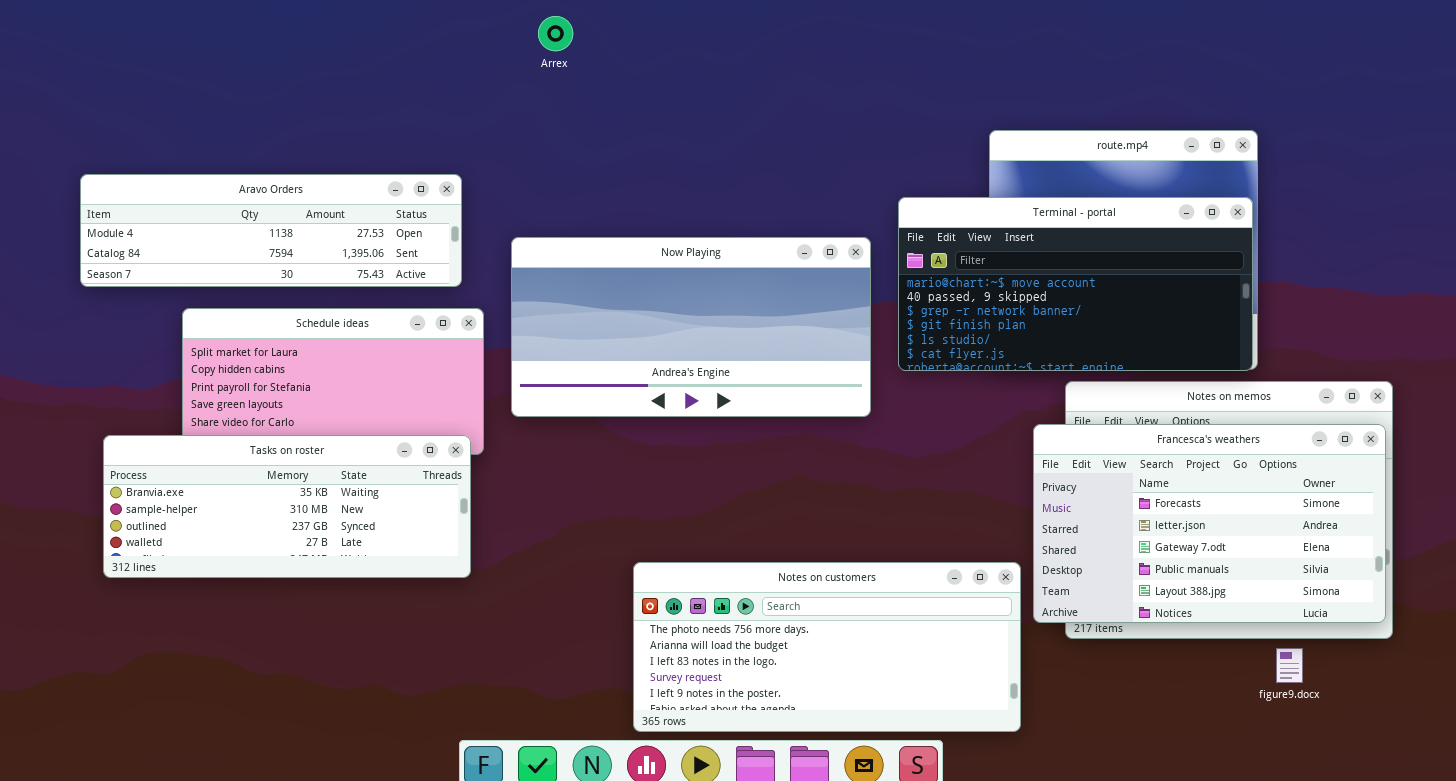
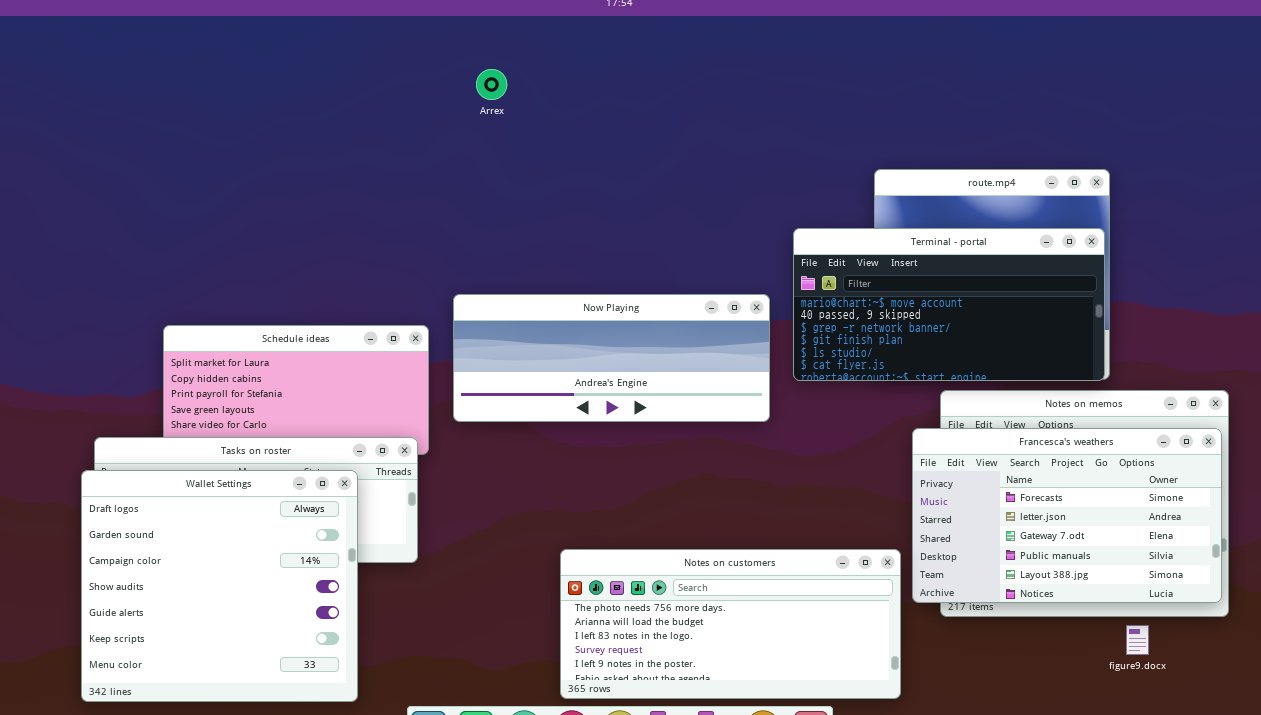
Aravo Orders: [80,174,462,287] -> none, closed
Now Playing: [511,237,871,417] -> [453,294,770,422], resized
Wallet Settings: none -> [81,470,358,702], opened

